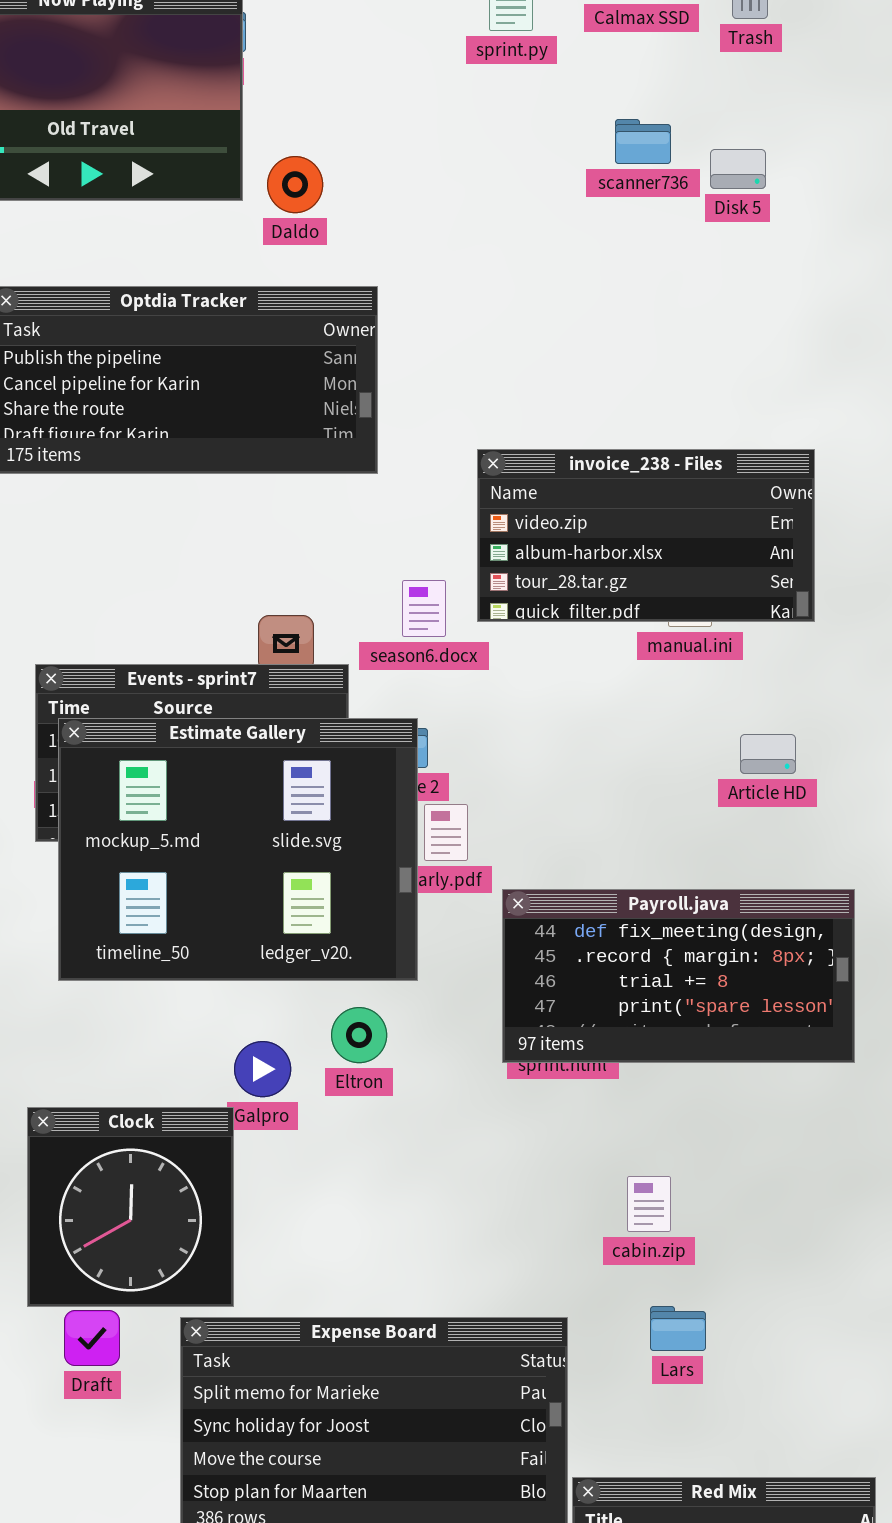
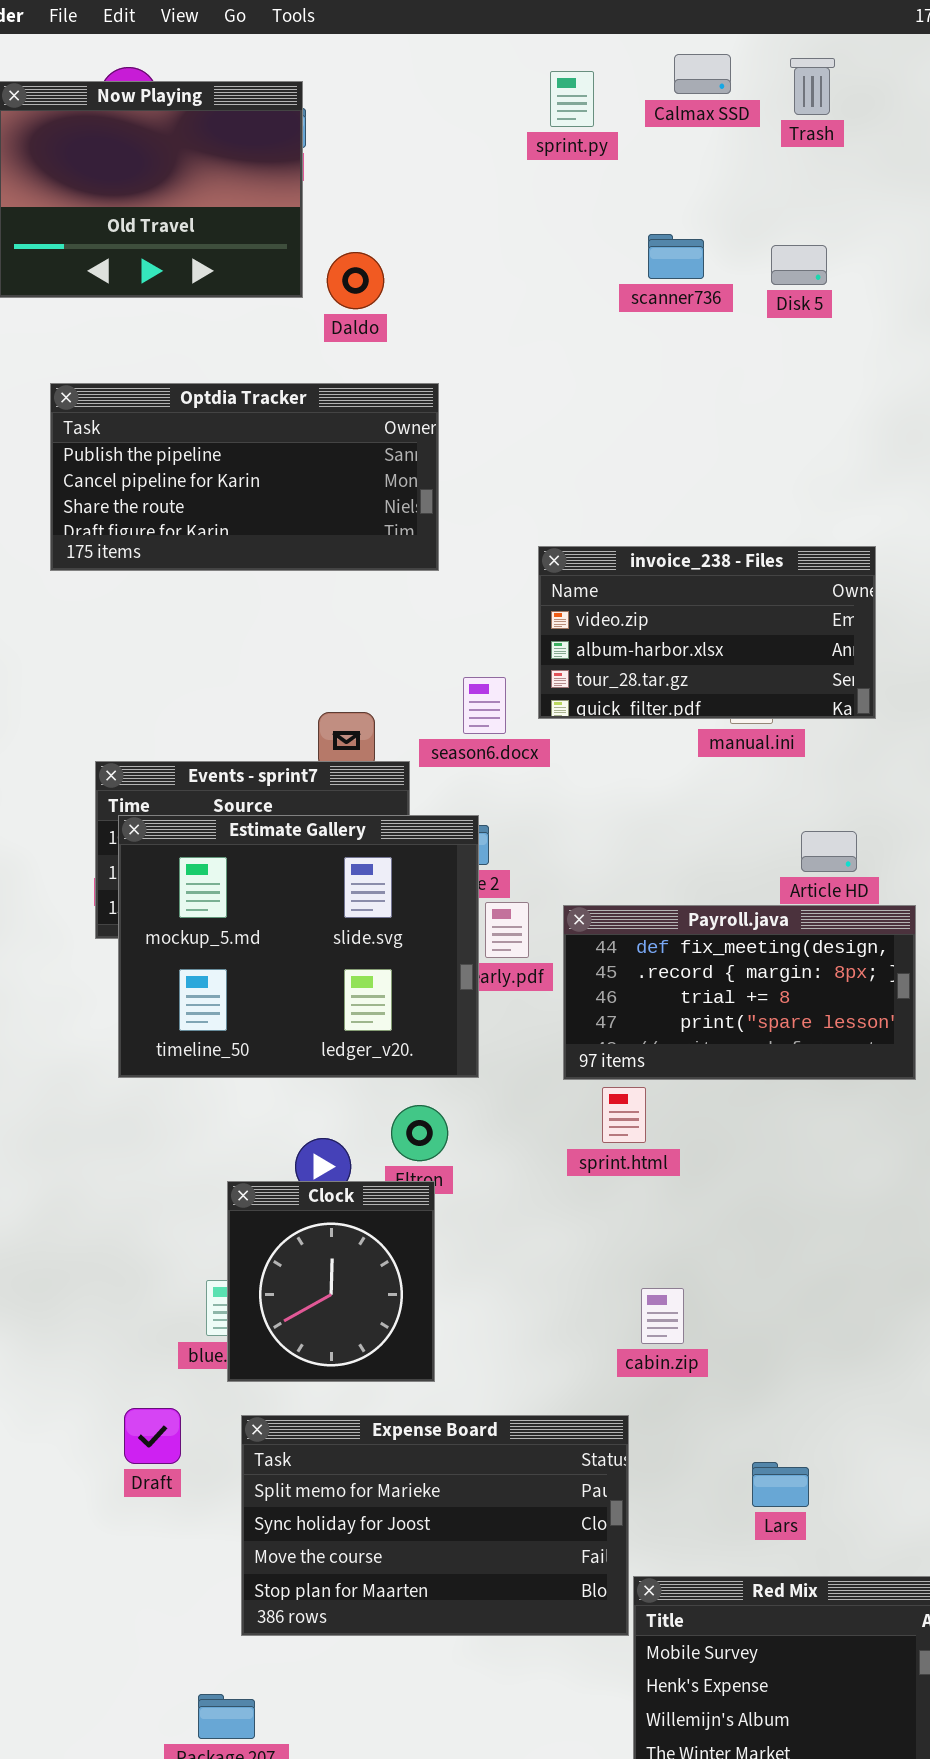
scanner736: [615,119,671,164] -> [648,234,704,279], moved
Payroll.java: [502,889,855,1063] -> [563,905,916,1080], moved
Clock: [27,1107,234,1307] -> [227,1181,435,1382], moved
cabin.zip: [627,1176,671,1232] -> [641,1288,684,1344], moved
Lars: [650,1306,706,1351] -> [752,1462,809,1507], moved

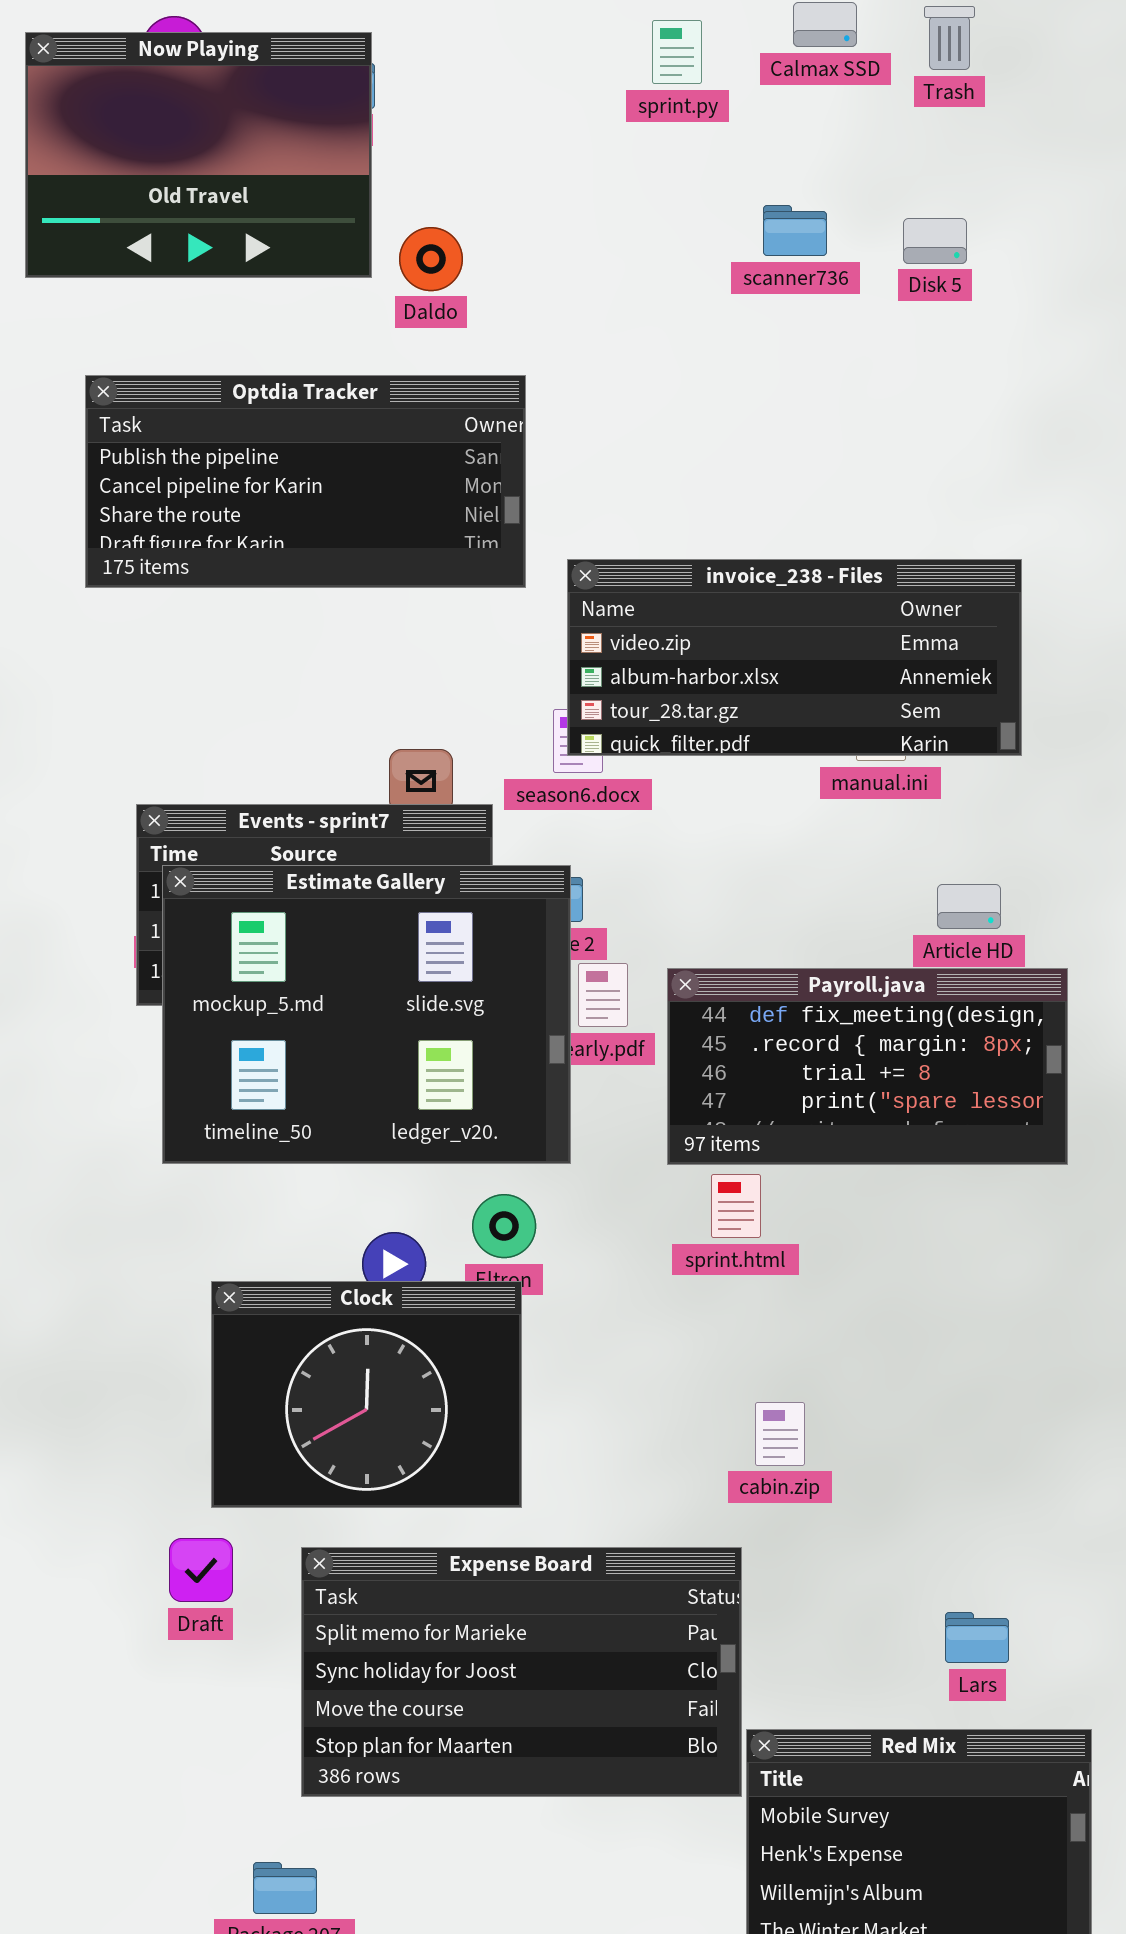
invoice_238 - Files: [538,546,876,719] -> [567,559,1022,756], resized
Clock: [227,1181,435,1382] -> [211,1281,522,1508], resized
Lars: [752,1462,809,1507] -> [945,1612,1009,1663], moved

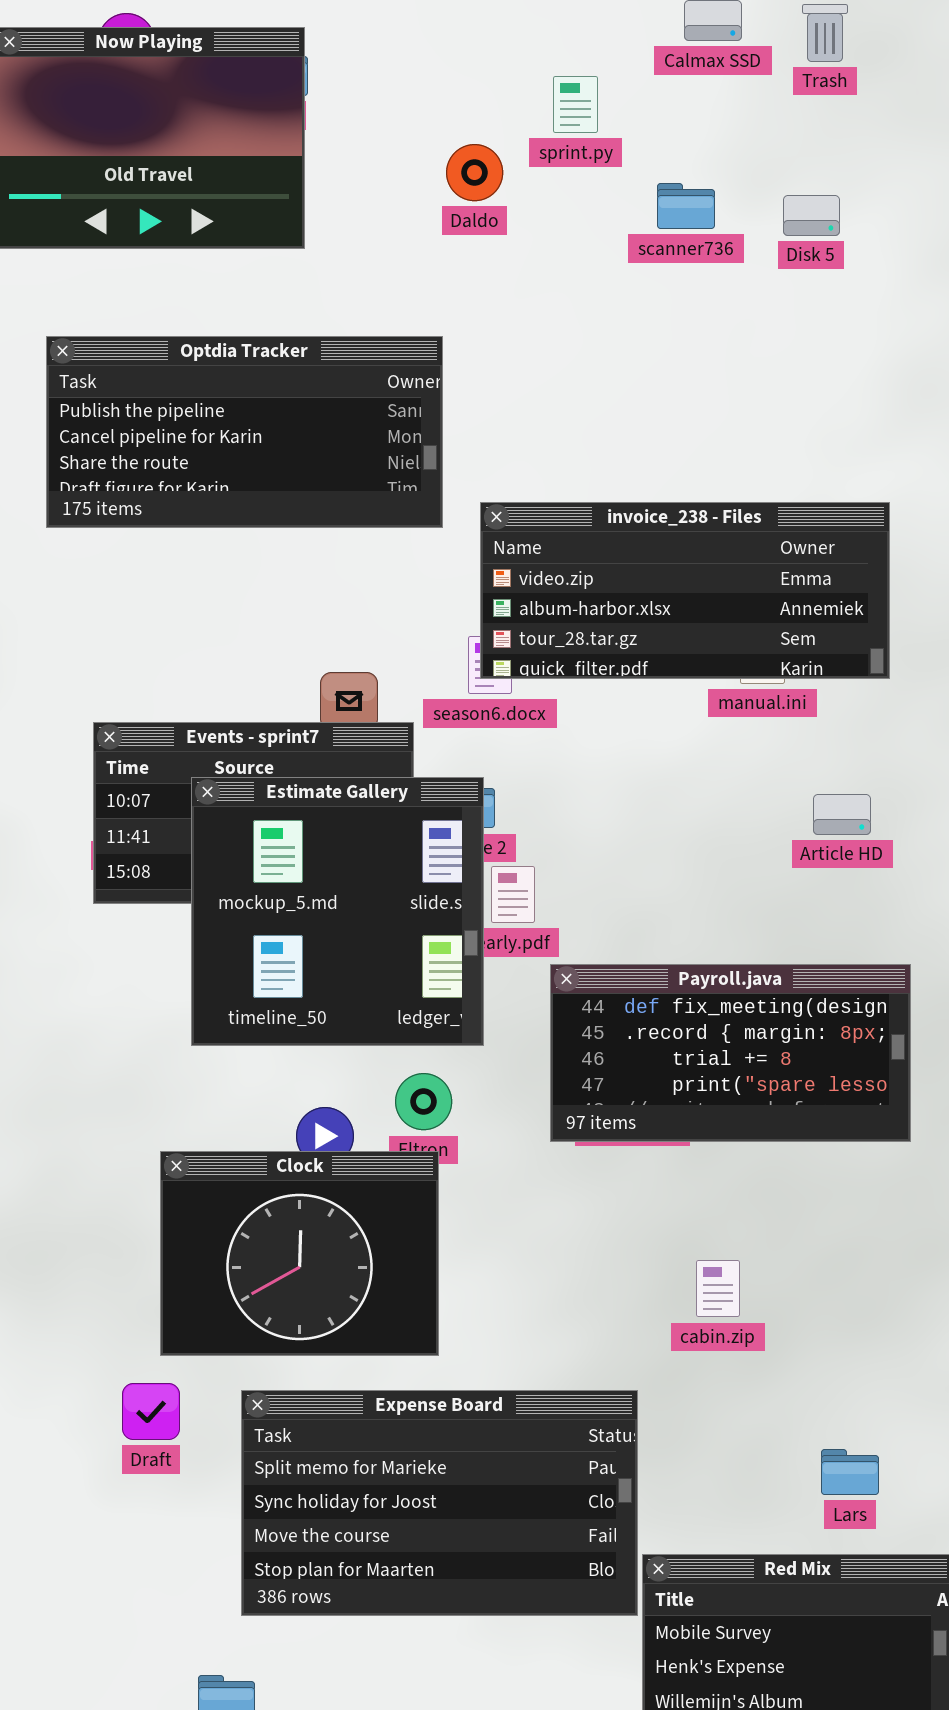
sprint.py: [652,20,702,84] -> [553,76,598,133], moved
Daldo: [399,227,463,291] -> [446,144,503,201], moved
Estimate Gallery: [162,865,571,1164] -> [191,777,484,1046], resized
Payroll.java: [667,968,1068,1165] -> [550,964,911,1142], moved
cabin.zip: [755,1402,805,1466] -> [696,1260,740,1317], moved

